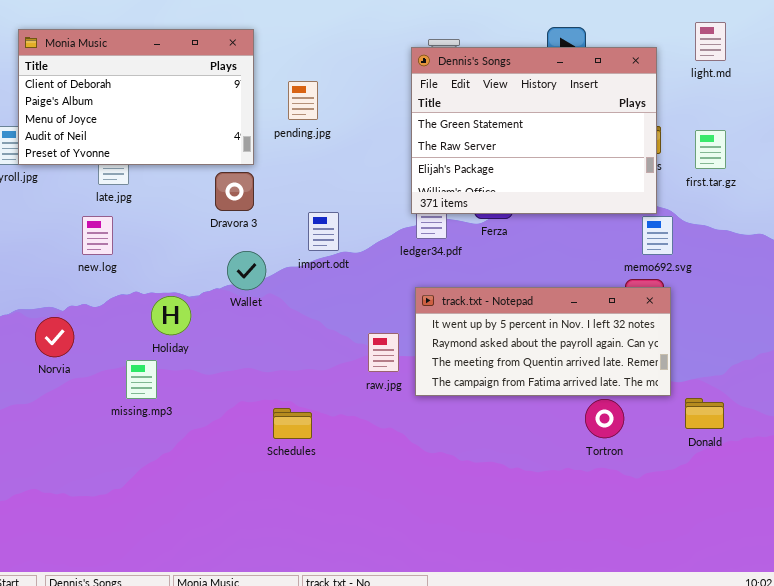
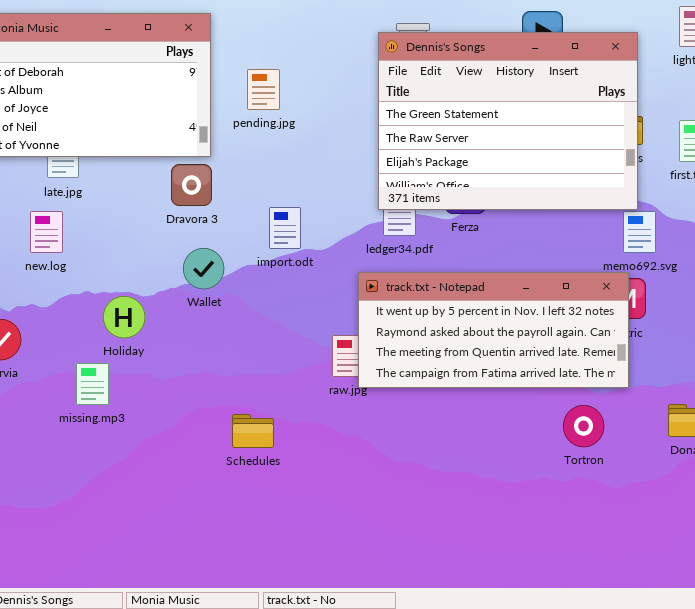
track.txt - Notepad: [415,287,671,396] -> [358,272,629,388], moved

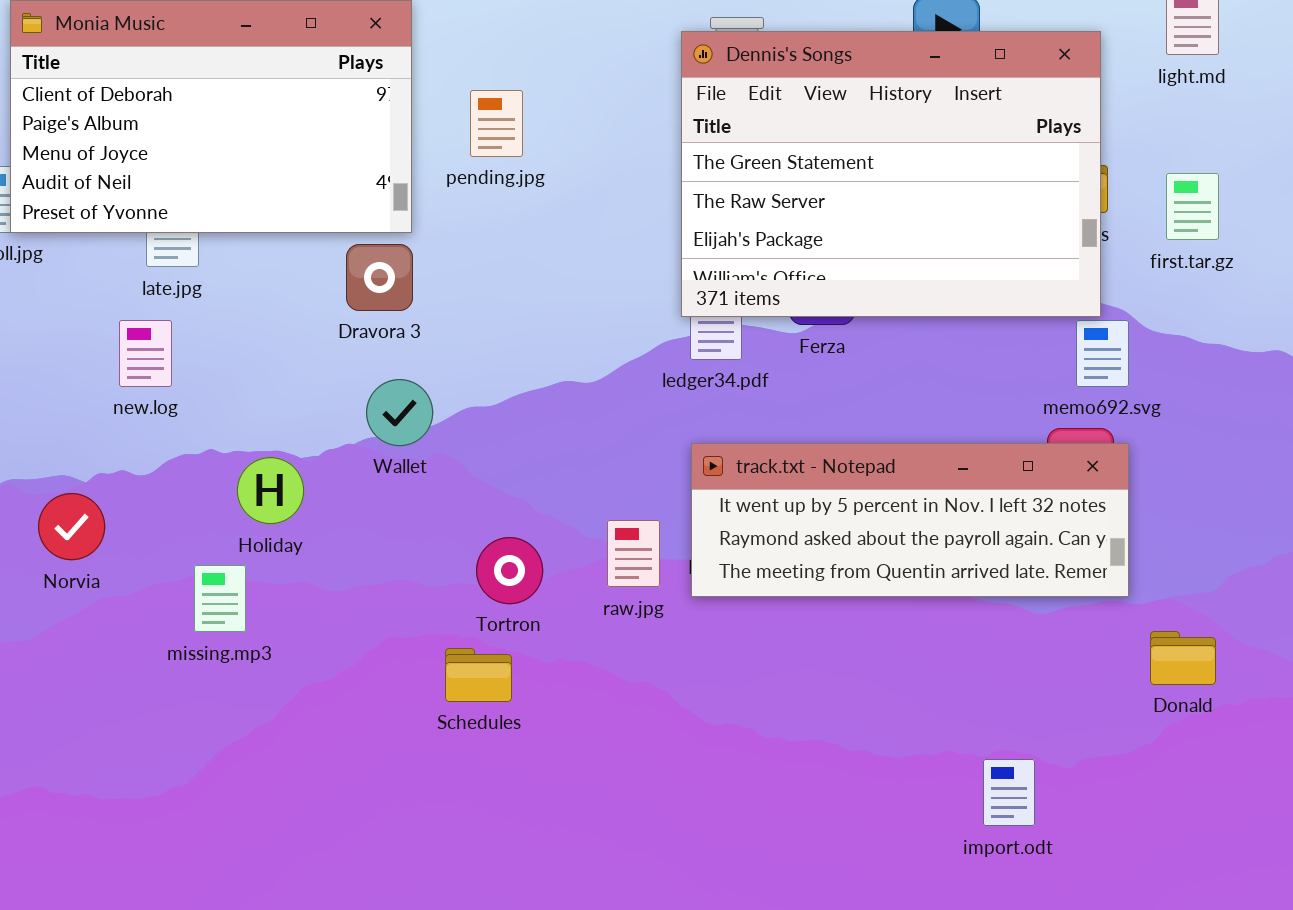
import.odt: [269,207,301,249] -> [983,759,1035,826], moved
track.txt - Notepad: [358,272,629,388] -> [691,443,1129,597], moved, resized
Tortron: [563,405,604,447] -> [476,537,543,604], moved

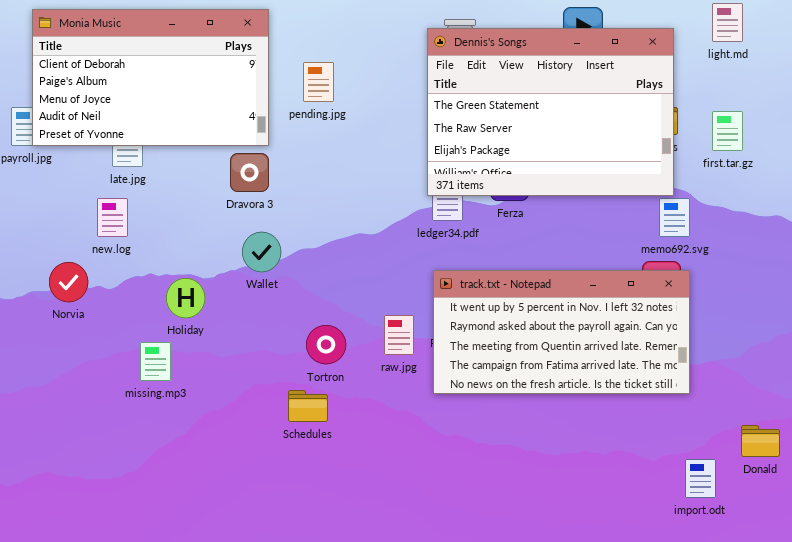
track.txt - Notepad: [691,443,1129,597] -> [433,270,690,394], resized
Norvia: [38,493,105,560] -> [49,262,88,302], moved
Donald: [1150,631,1216,685] -> [741,425,780,457], moved
import.odt: [983,759,1035,826] -> [685,459,716,498], moved

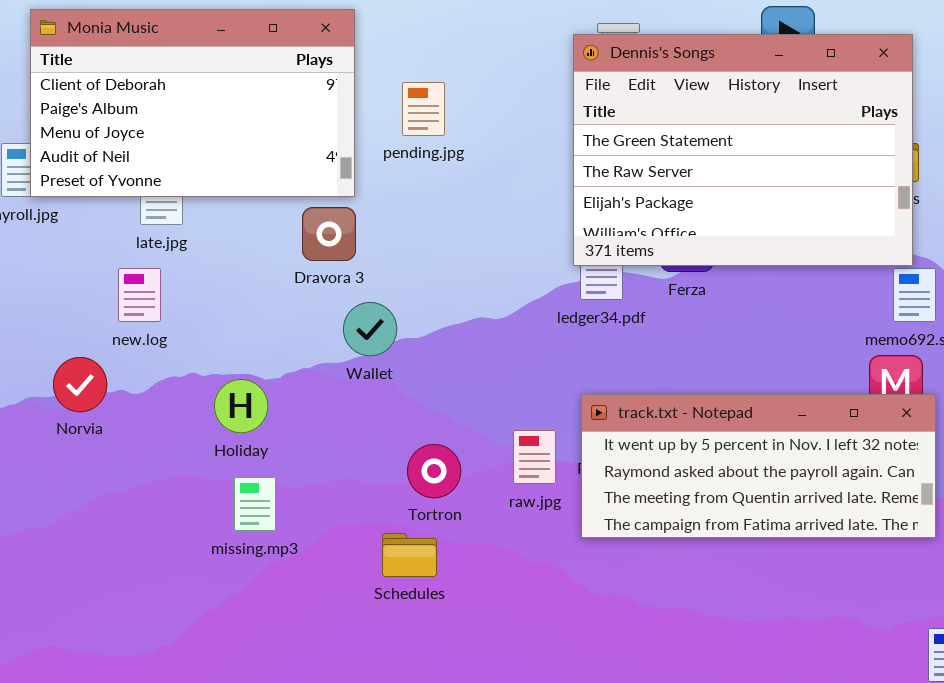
Wallet: [242,232,281,272] -> [343,302,397,356], moved
track.txt - Notepad: [433,270,690,394] -> [581,394,936,538], resized
missing.mp3: [140,342,171,381] -> [234,477,276,531], moved

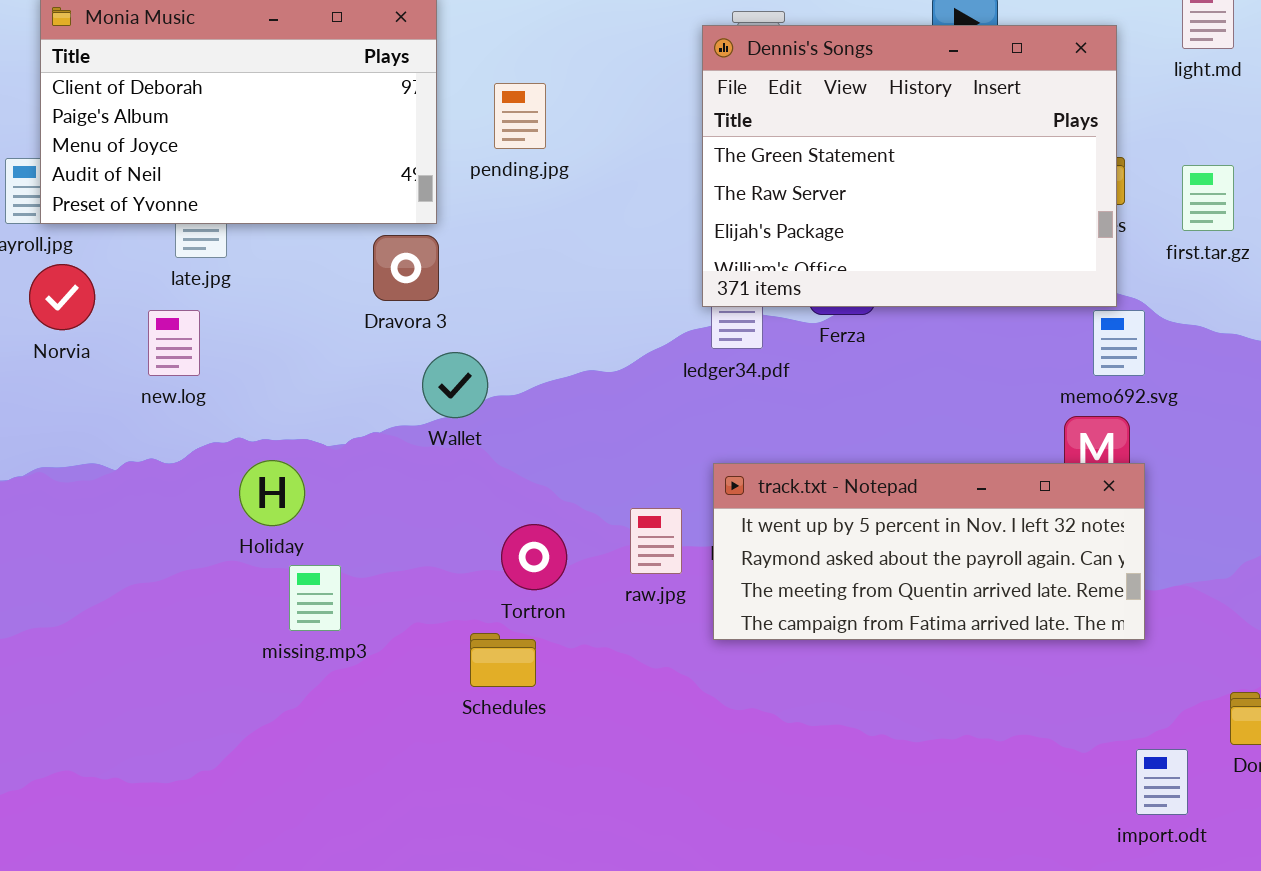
Norvia: [53,357,107,412] -> [29,264,95,330], moved
Holiday: [214,379,268,433] -> [239,460,305,526], moved

